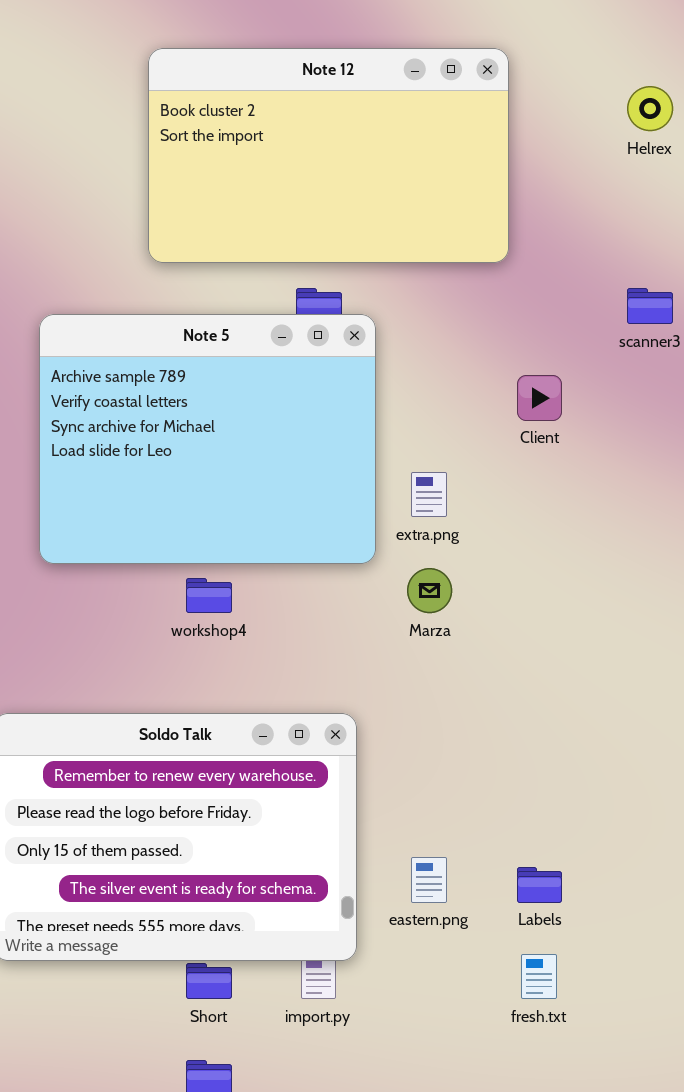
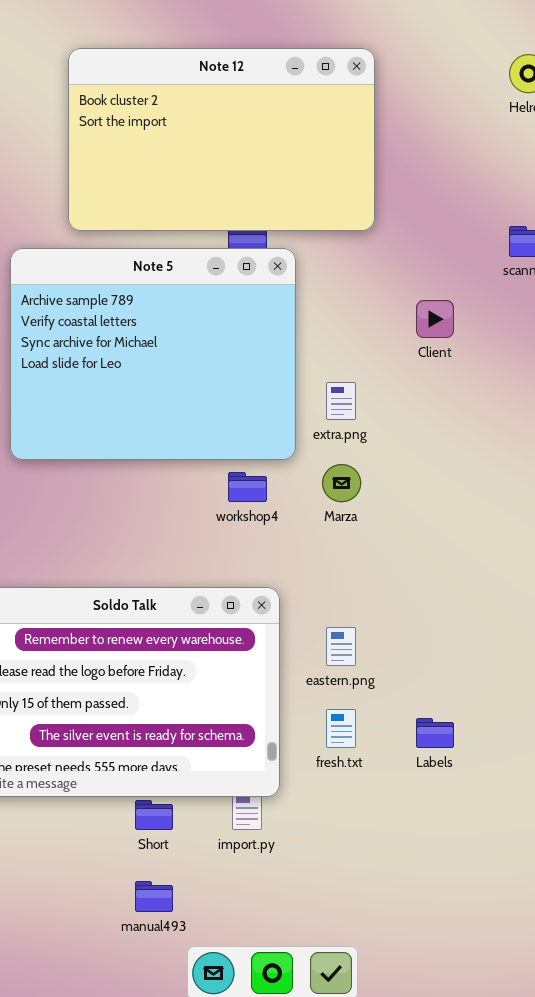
Note 12: [148,48,509,263] -> [68,48,375,231], moved
workshop4: [186,578,232,613] -> [228,472,267,502], moved
eastern.png: [411,857,447,903] -> [326,627,356,666], moved
fresh.txt: [521,954,557,999] -> [326,709,356,748], moved

